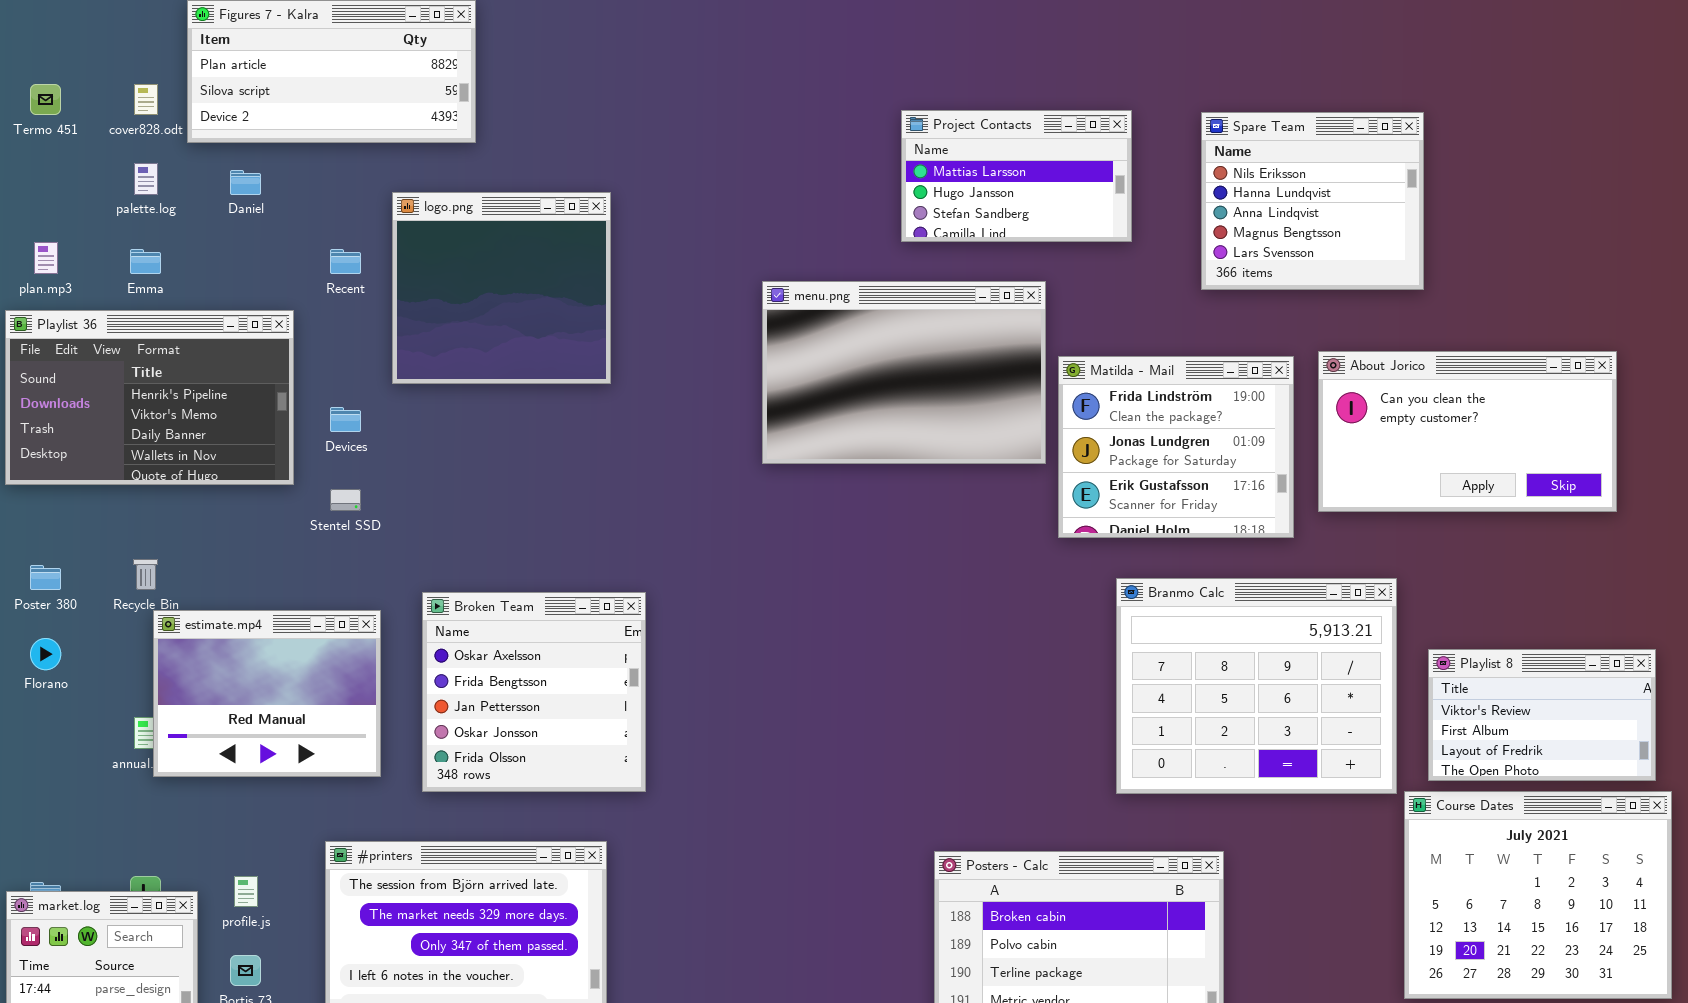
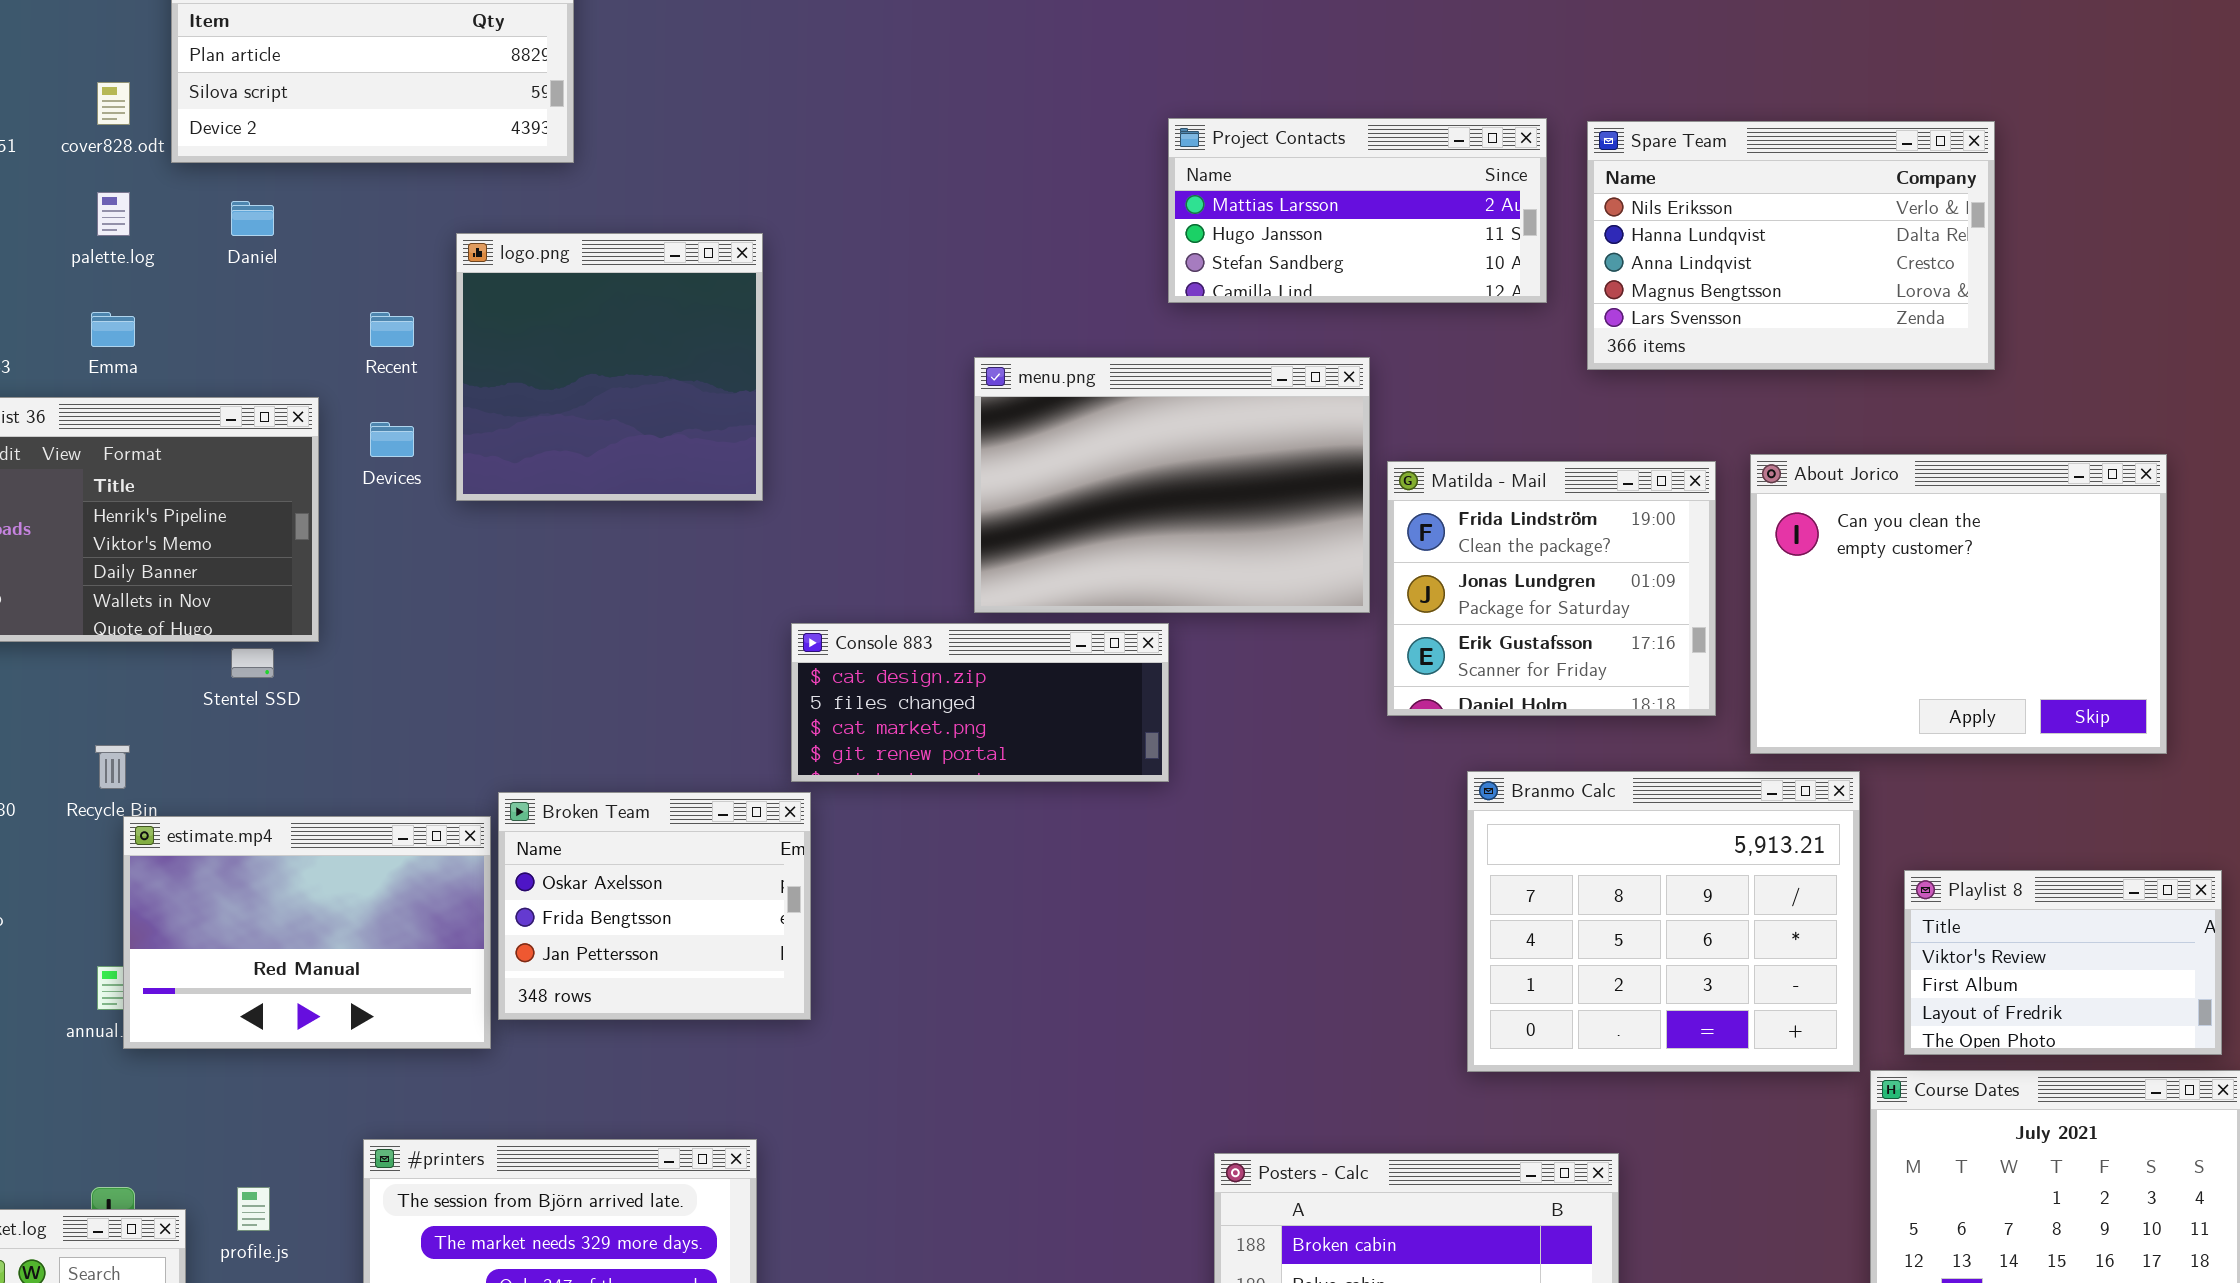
Project Contacts: [901,110,1132,242] -> [1168,118,1547,303], resized
Spare Team: [1201,112,1424,290] -> [1587,121,1995,370], resized
About Jorico: [1318,351,1617,512] -> [1750,454,2167,754], resized
Devices: [330,407,361,432] -> [370,422,414,457], moved
Console 883: none -> [791,623,1169,782], opened
Stentel SSD: [330,489,361,511] -> [231,648,274,678], moved
Broken Team: [422,592,646,792] -> [498,792,811,1020], resized
estimate.mp4: [153,610,381,777] -> [123,816,491,1049], resized

